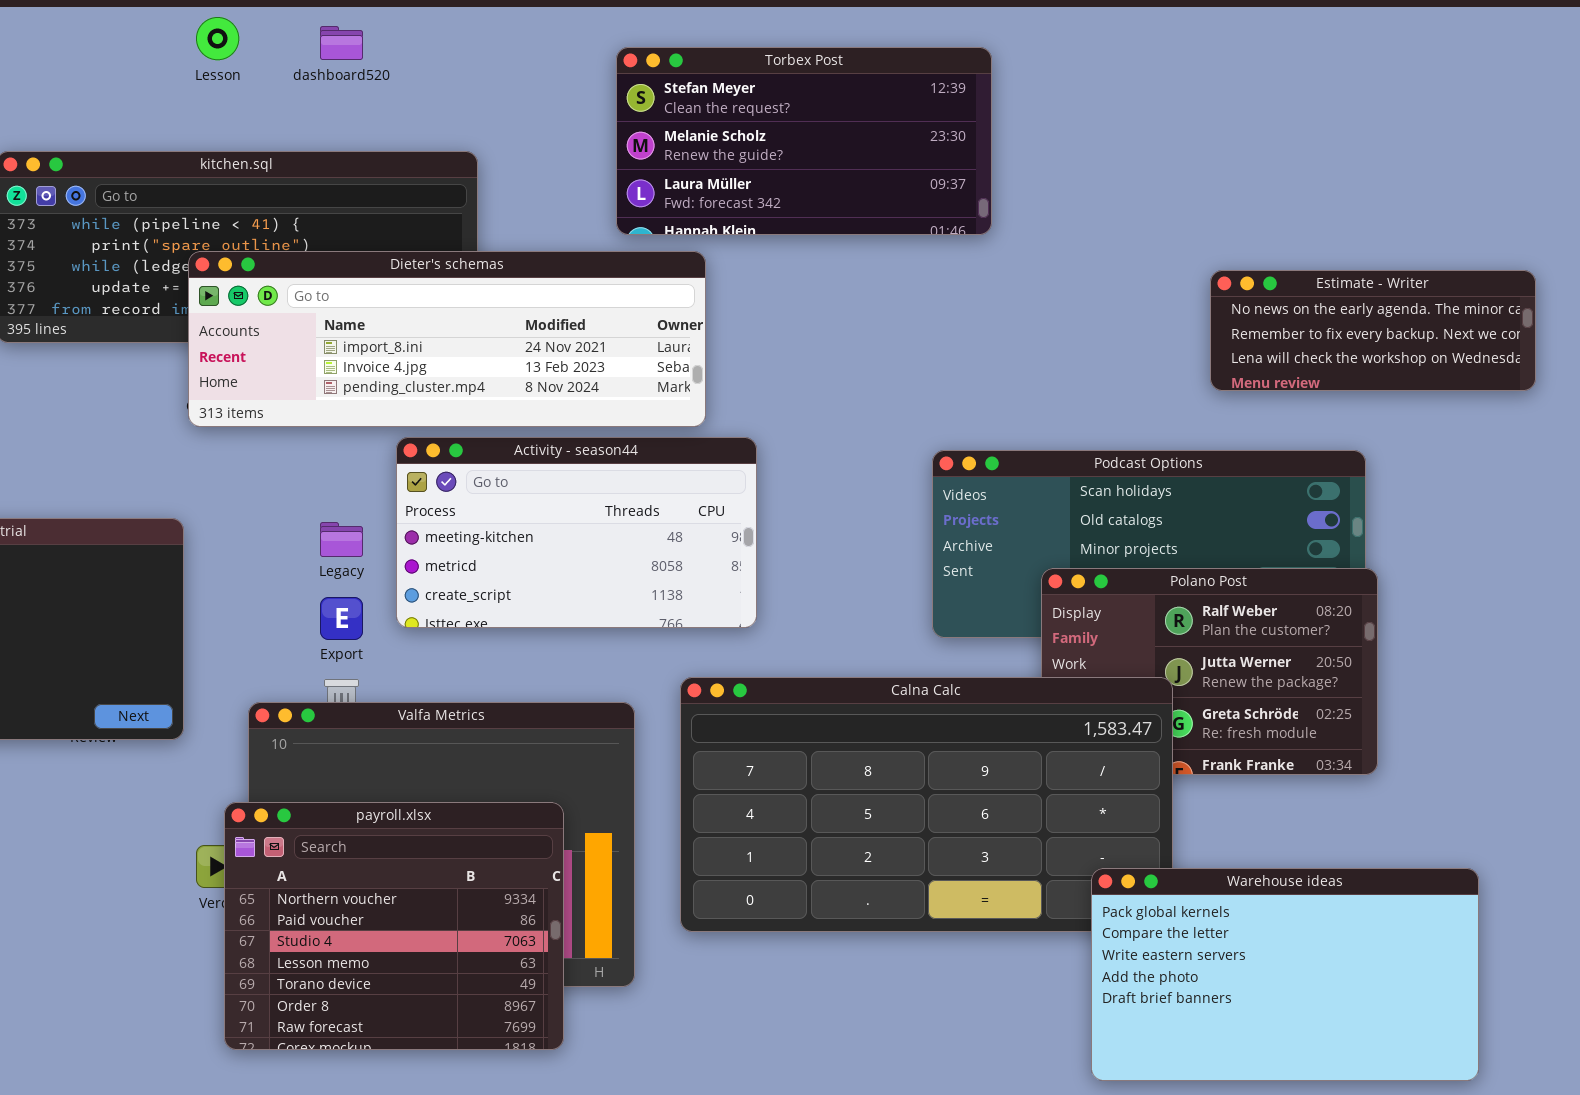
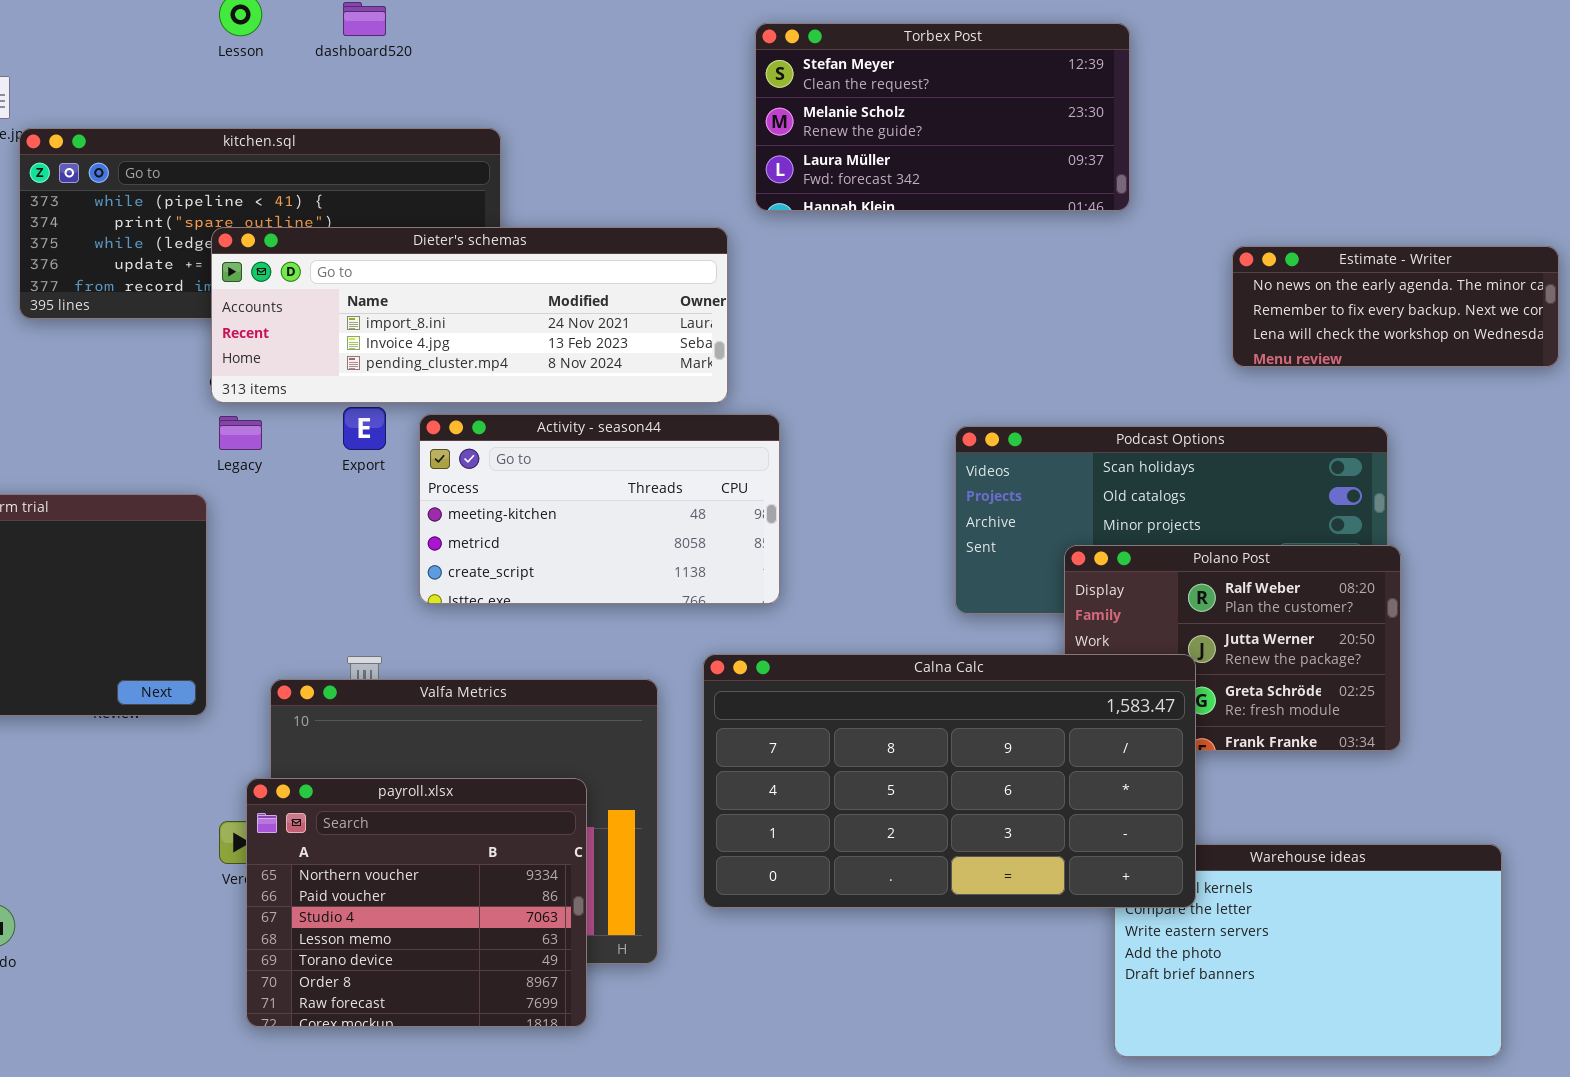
Torbex Post: [616,47,992,235] -> [755,23,1130,211], moved
Legacy: [320,522,363,557] -> [219,416,262,450], moved
Export: [320,597,363,640] -> [343,407,386,450], moved
Calna Calc: [680,677,1173,932] -> [703,654,1196,908], raised

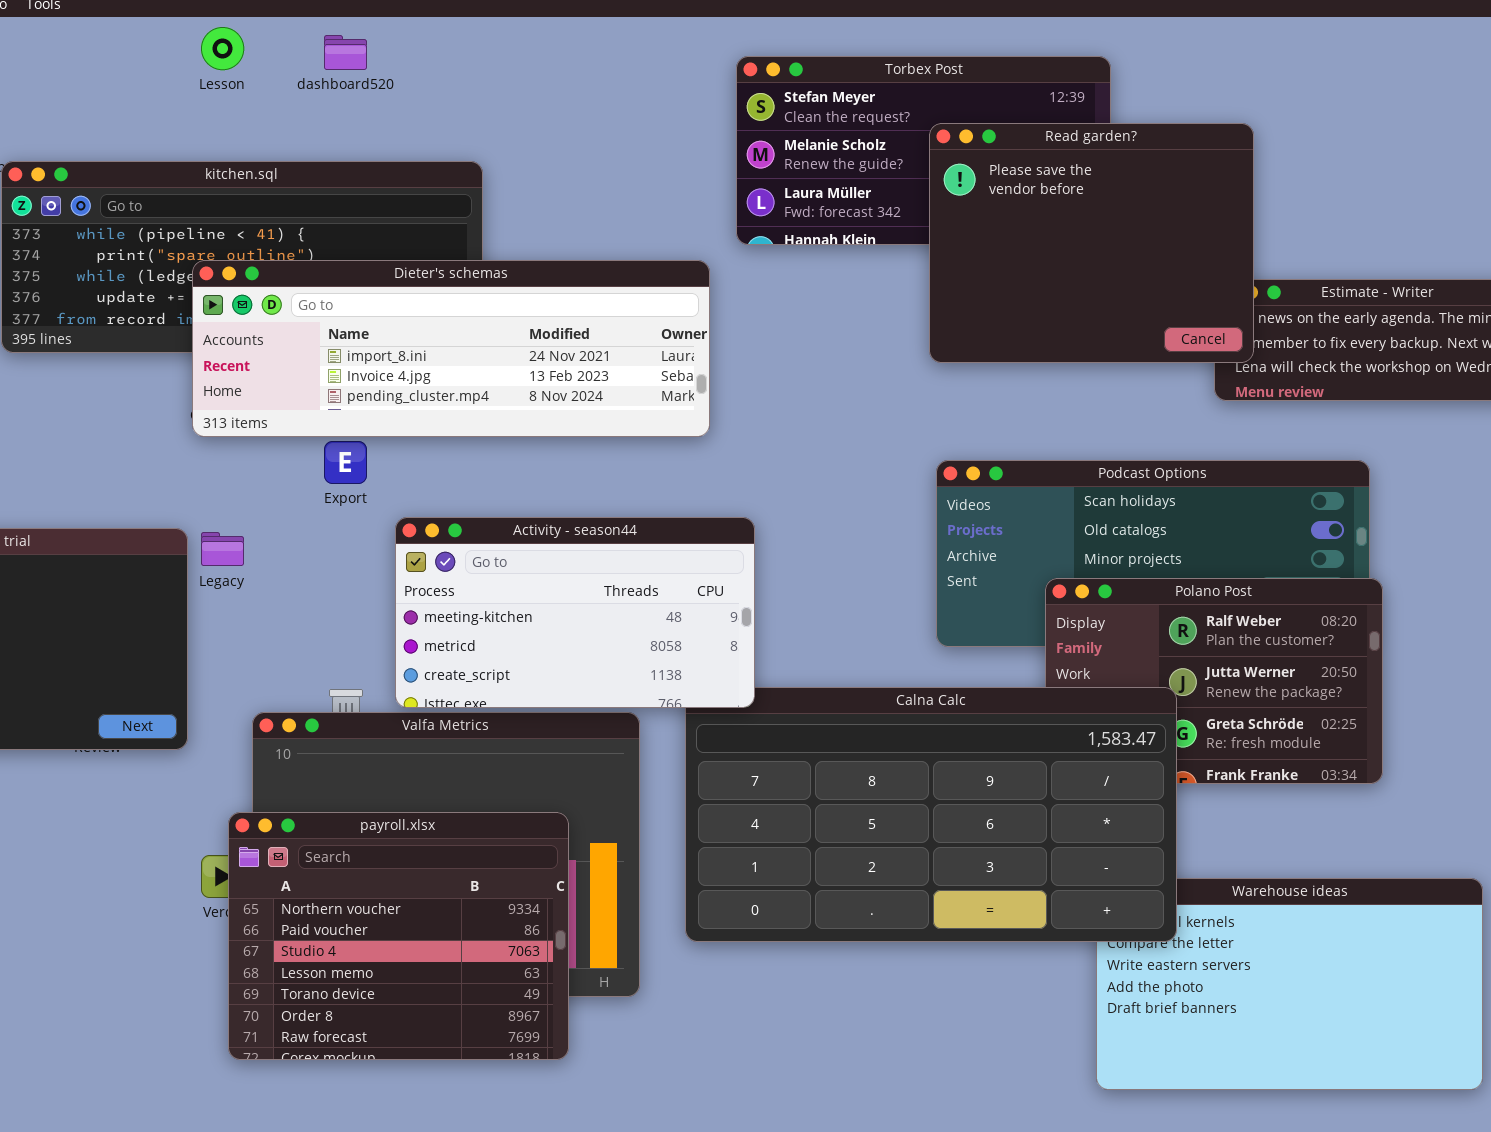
Read garden?: none -> [929,123,1254,363], opened
Activity - season44: [419,414,780,604] -> [395,517,755,708], moved
Legacy: [219,416,262,450] -> [201,532,244,566], moved

